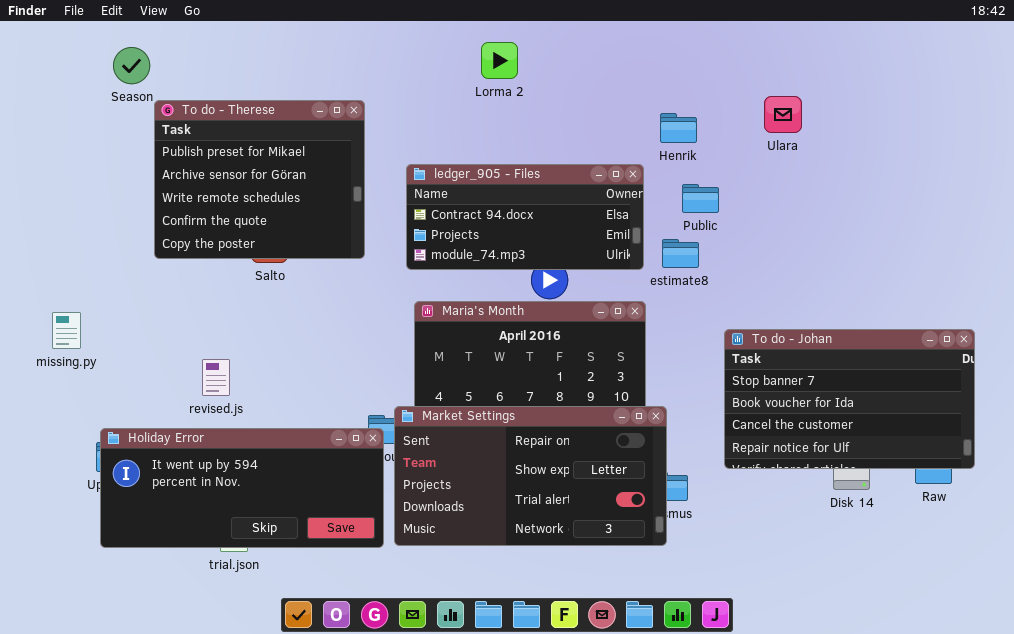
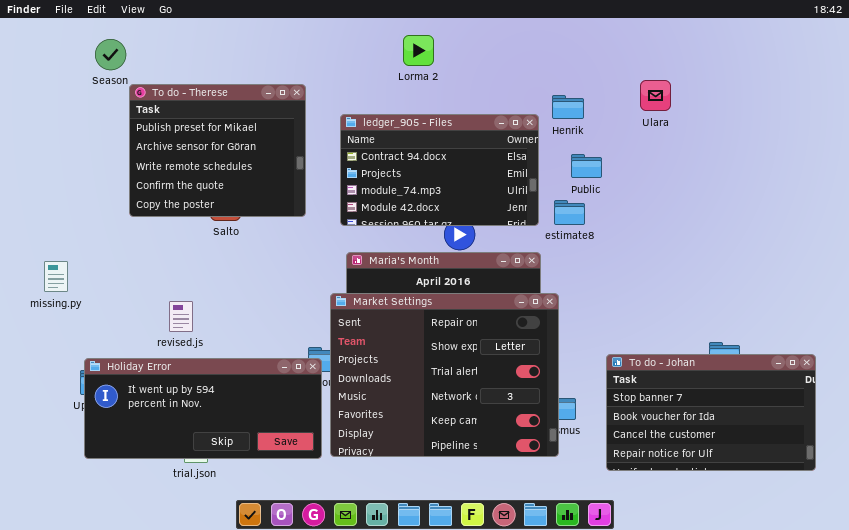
ledger_905 - Files: [406,164,644,270] -> [340,114,539,226], resized
To do - Johan: [724,329,975,469] -> [606,354,816,471], moved
Market Settings: [394,406,667,546] -> [330,293,559,457], resized

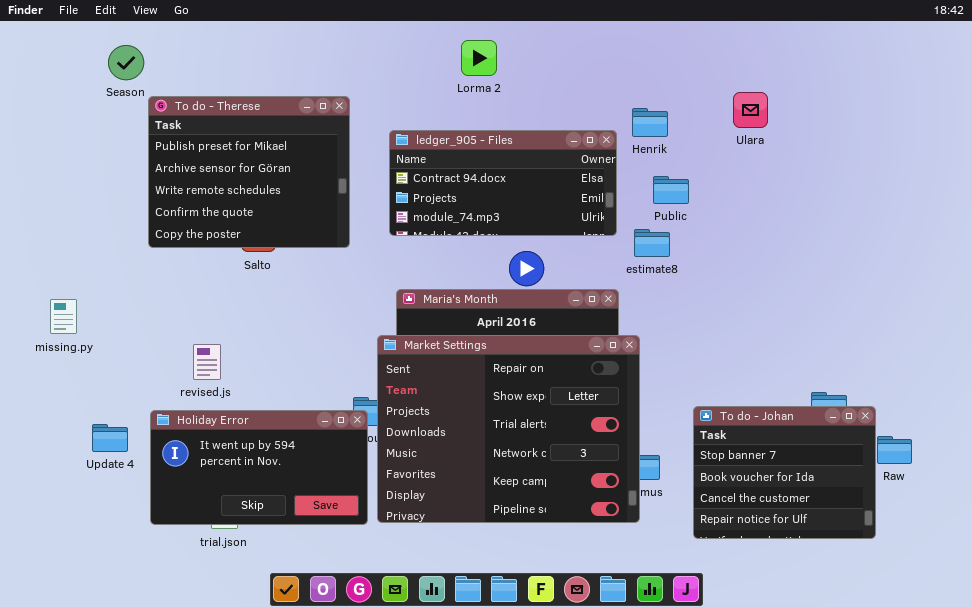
ledger_905 - Files: [340,114,539,226] -> [389,130,617,236], resized
To do - Johan: [606,354,816,471] -> [693,406,876,539], resized
Holiday Error: [84,358,322,459] -> [150,410,368,525], resized

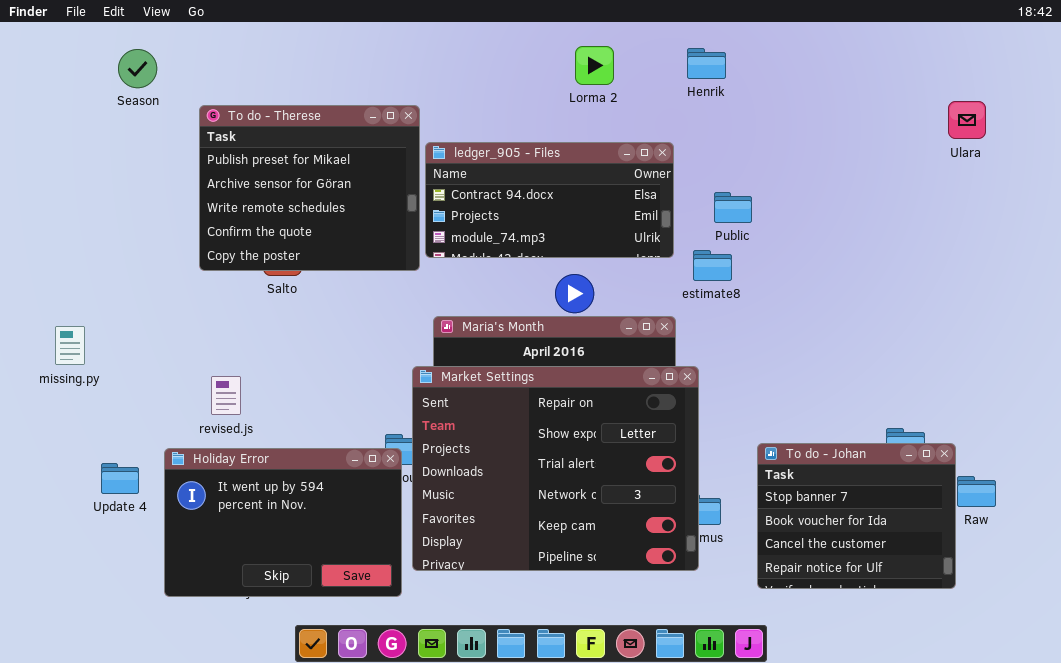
Lorma 2: [461,40,497,76] -> [575,46,614,85], moved
Ulara: [733,92,768,128] -> [948,101,986,139], moved
To do - Therese: [148,96,350,248] -> [199,105,420,271], moved
Henrik: [632,108,668,137] -> [687,48,726,79], moved
Holiday Error: [150,410,368,525] -> [164,448,402,597], resized

